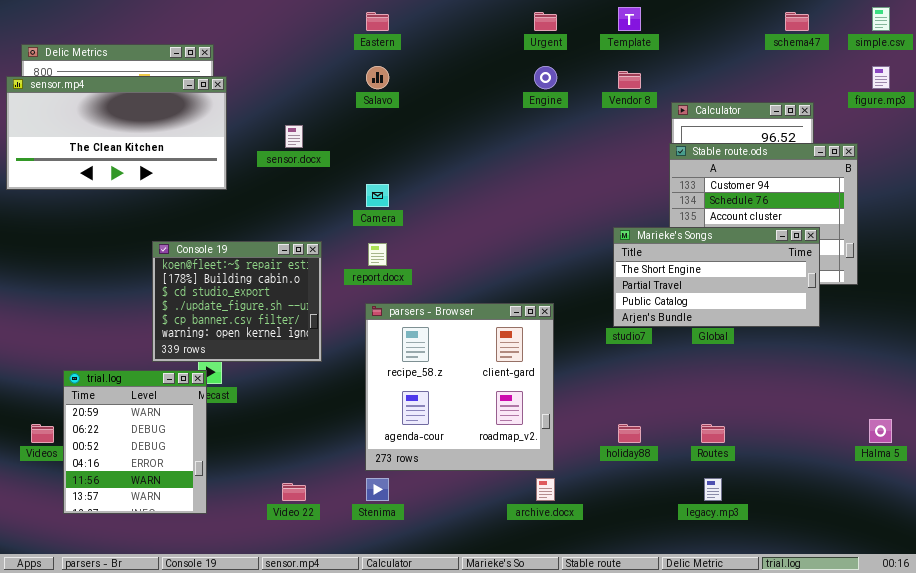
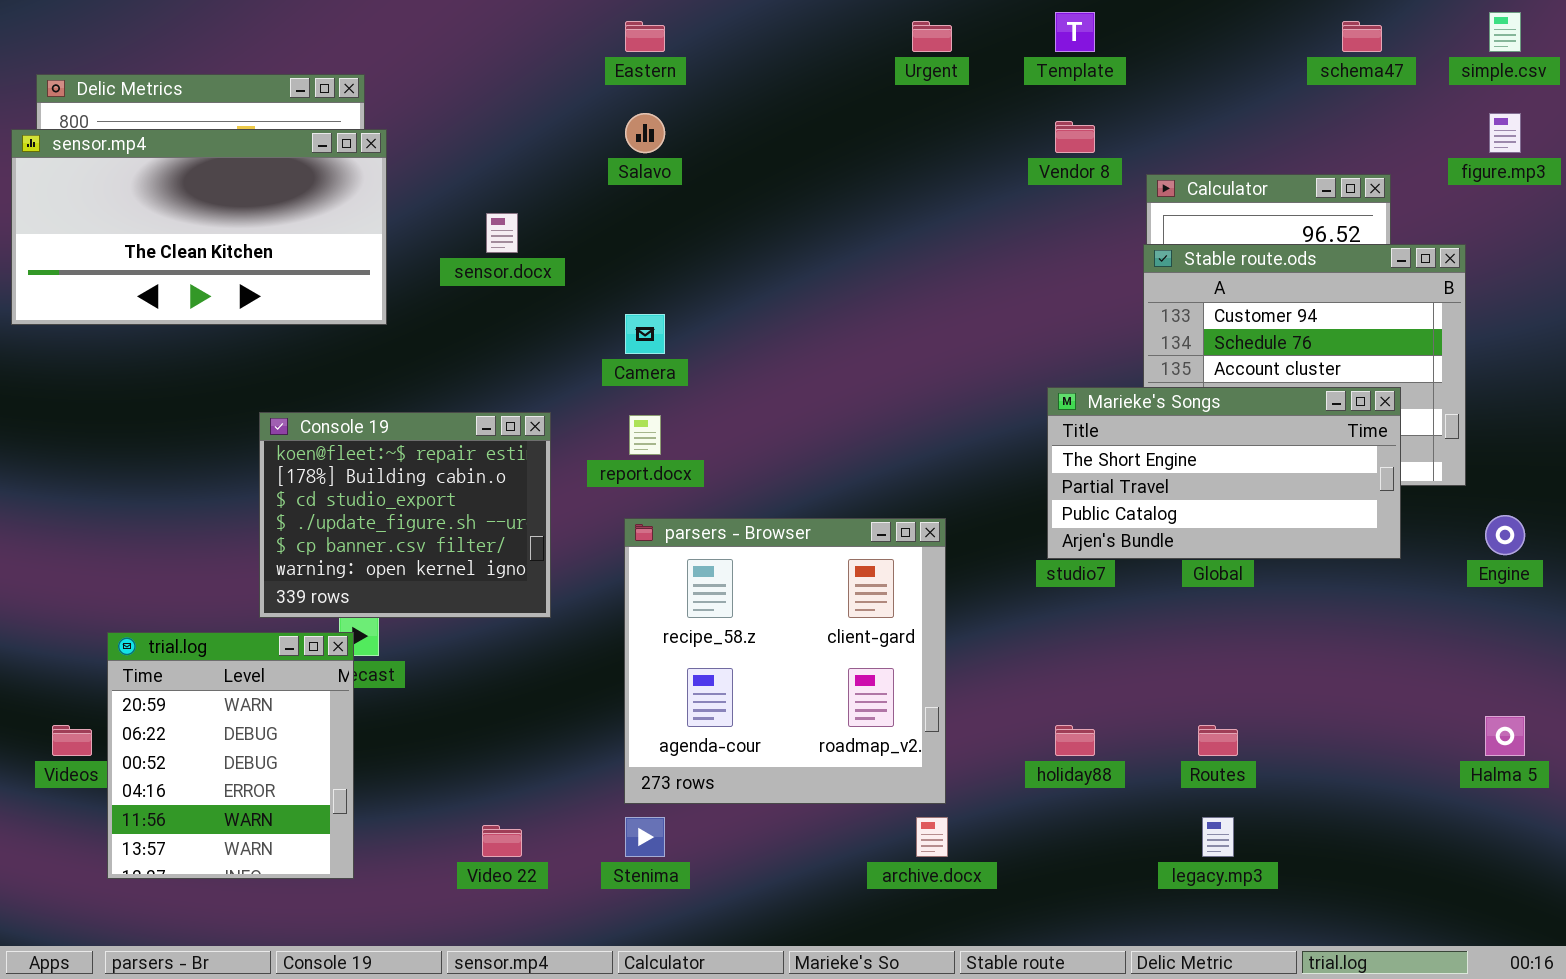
Engine: [534,66,557,89] -> [1485,515,1525,555], moved

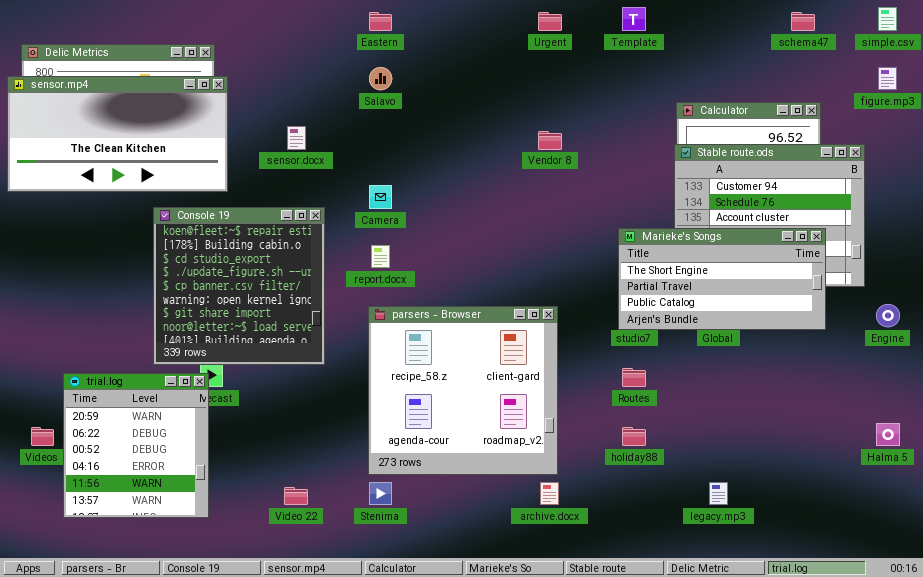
Vendor 8: [1055,121,1095,153] -> [538,131,562,150], moved
Console 19: [259,412,551,618] -> [153,207,325,365], resized
Routes: [1198,725,1238,756] -> [622,368,646,387], moved

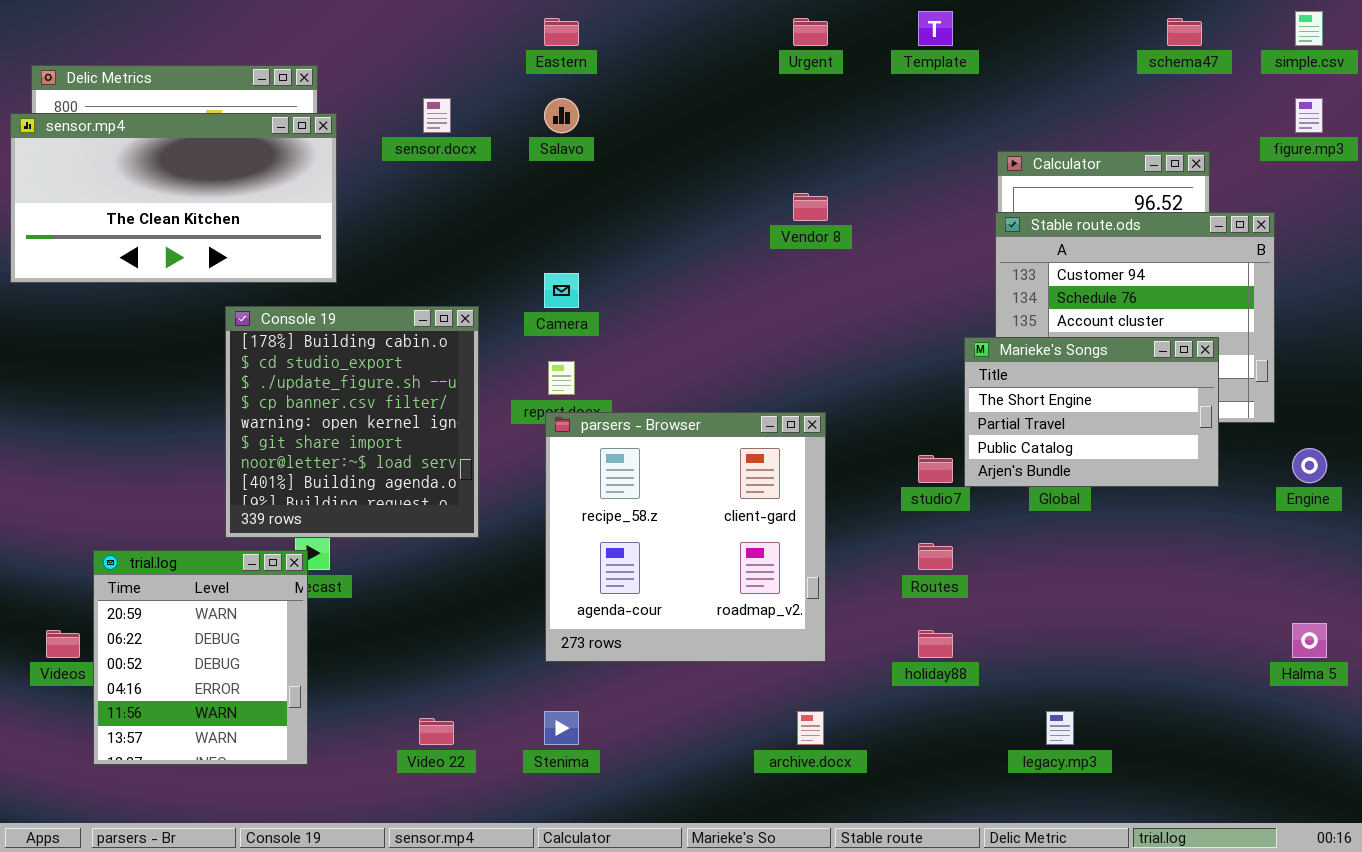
sensor.docx: [287,126,306,150] -> [423,98,451,133], moved
Console 19: [153,207,325,365] -> [225,306,479,538], scrolled down 1 row
Marieke's Songs: [618,228,826,330] -> [964,337,1219,487], resized
parsers - Browser: [368,306,558,475] -> [545,412,826,662], moved

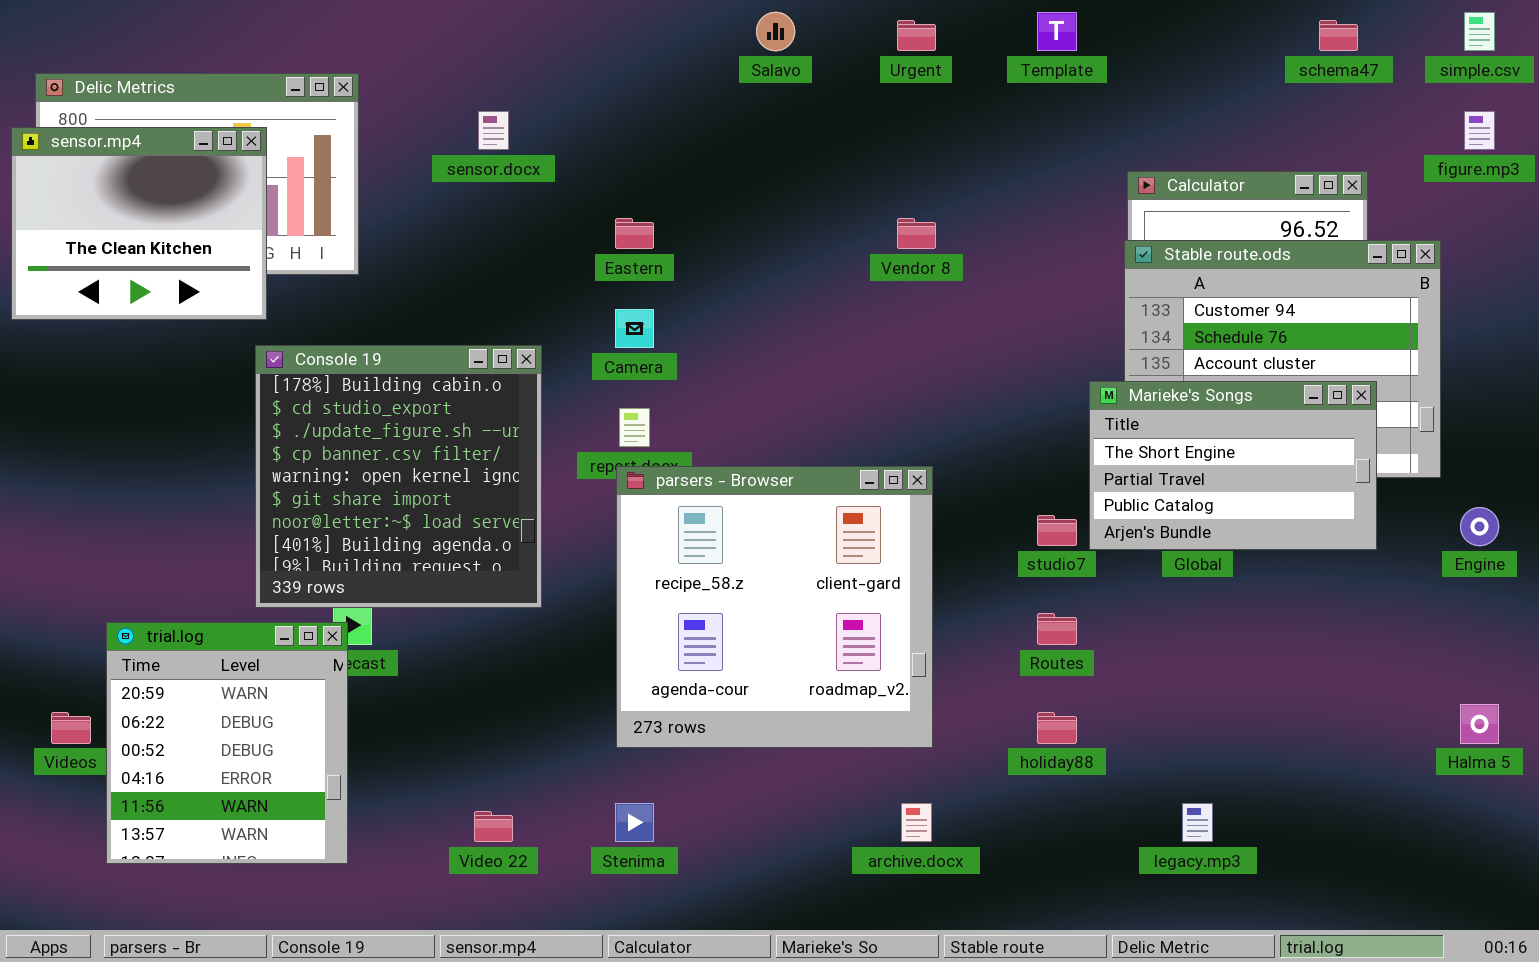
Eastern: [544,18,579,46] -> [615,218,654,249], moved
Salavo: [544,98,579,133] -> [756,12,795,51], moved
sensor.mp4: [10,113,337,283] -> [11,127,267,320], resized

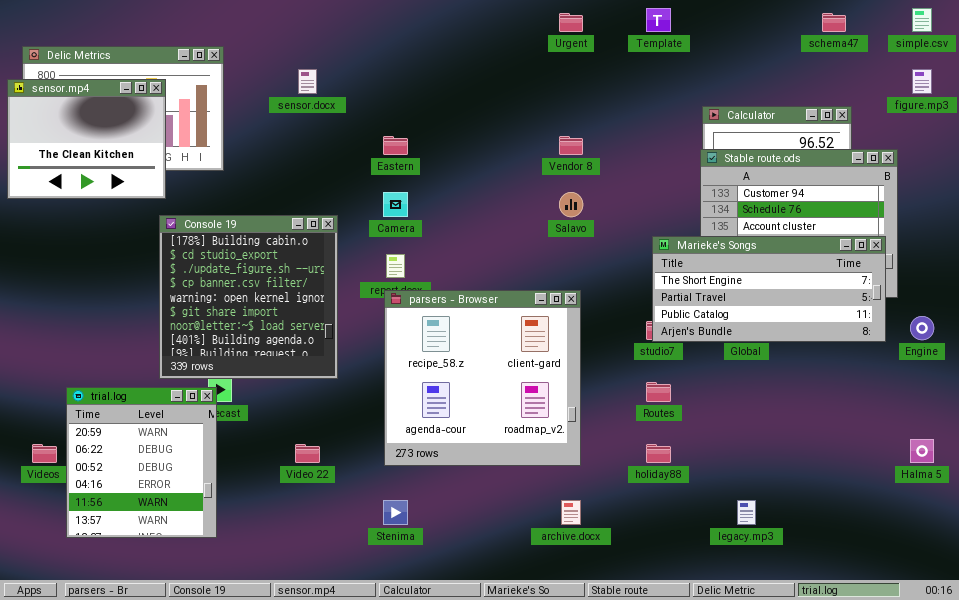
Salavo: [756,12,795,51] -> [559,192,583,217], moved
Marieke's Songs: [1089,381,1377,550] -> [652,236,886,342], moved, resized
Video 22: [474,811,513,842] -> [295,444,320,463], moved

